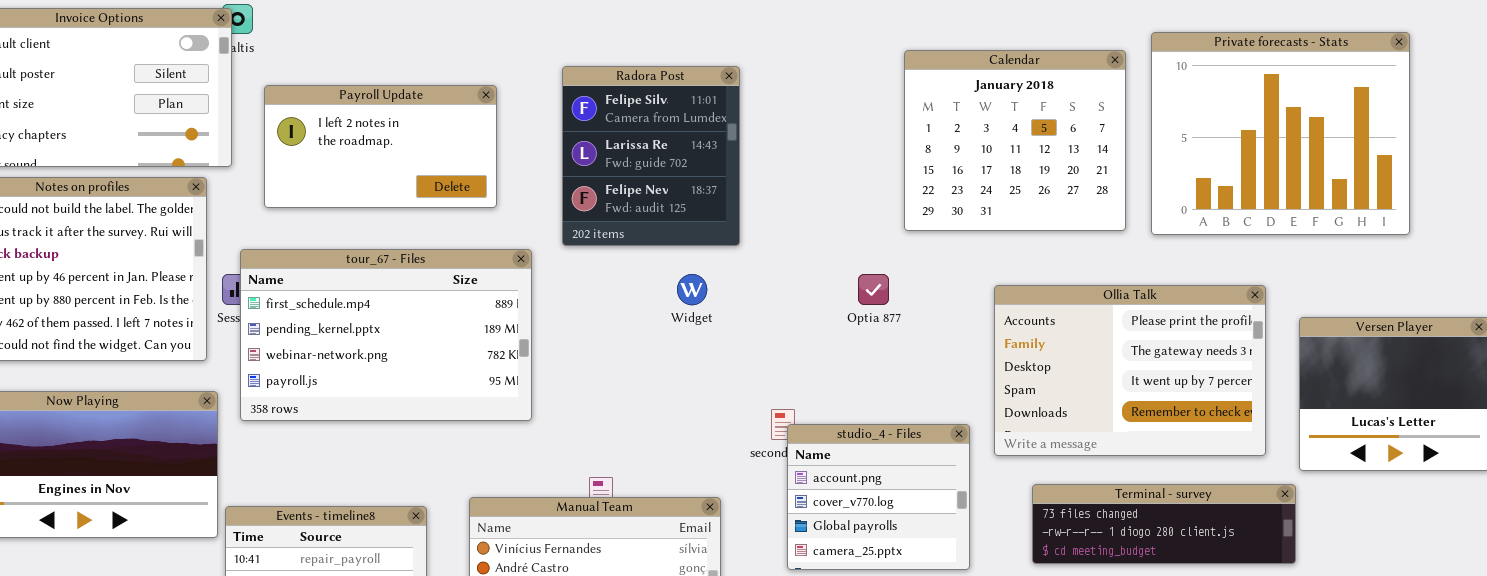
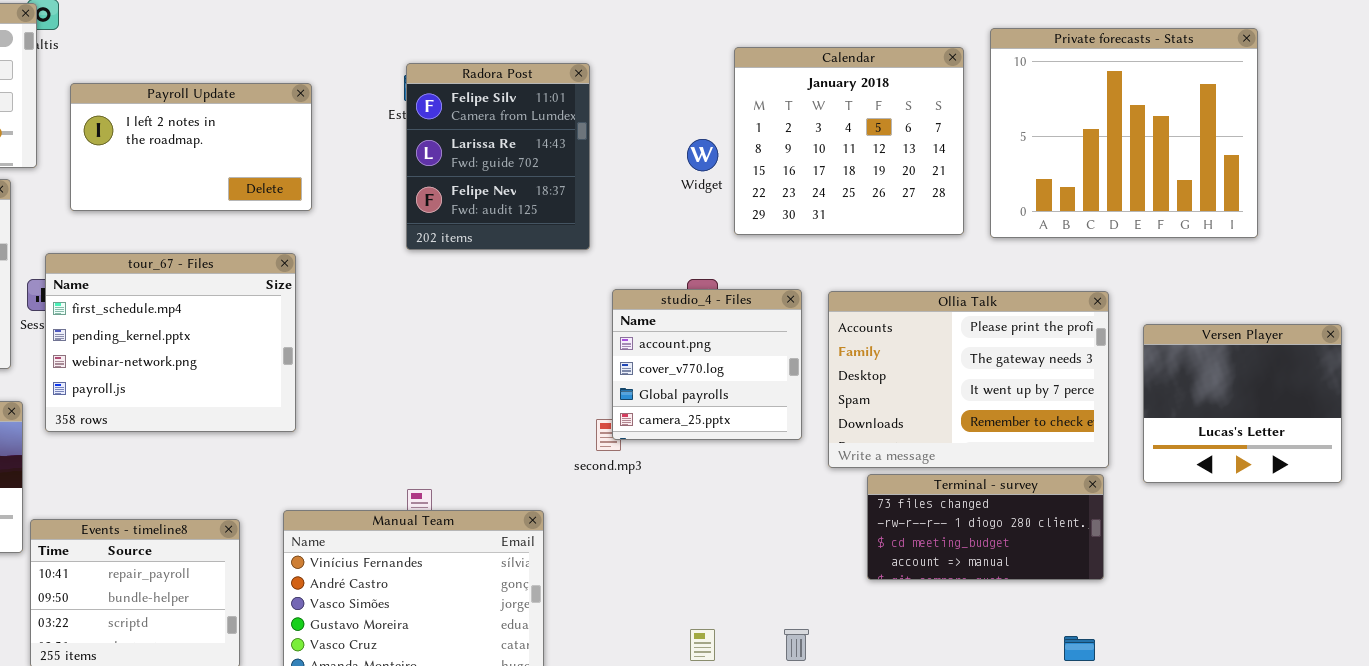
Radora Post: [562,66,740,246] -> [406,63,590,250], moved
tour_67 - Files: [240,249,532,421] -> [45,253,296,432], resized
Widget: [677,274,707,305] -> [687,139,718,171], moved
studio_4 - Files: [787,424,970,570] -> [612,289,802,440], moved
Terminal - survey: [1032,484,1296,564] -> [867,474,1104,580], resized

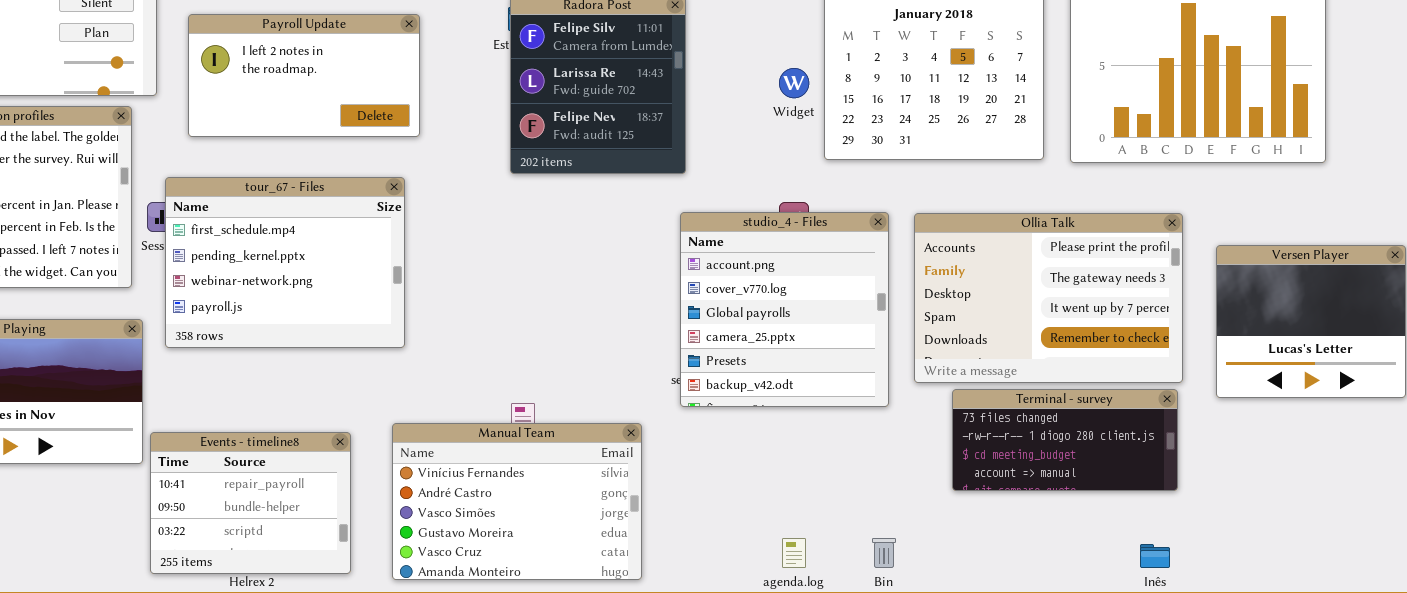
studio_4 - Files: [612,289,802,440] -> [680,212,889,407], resized

